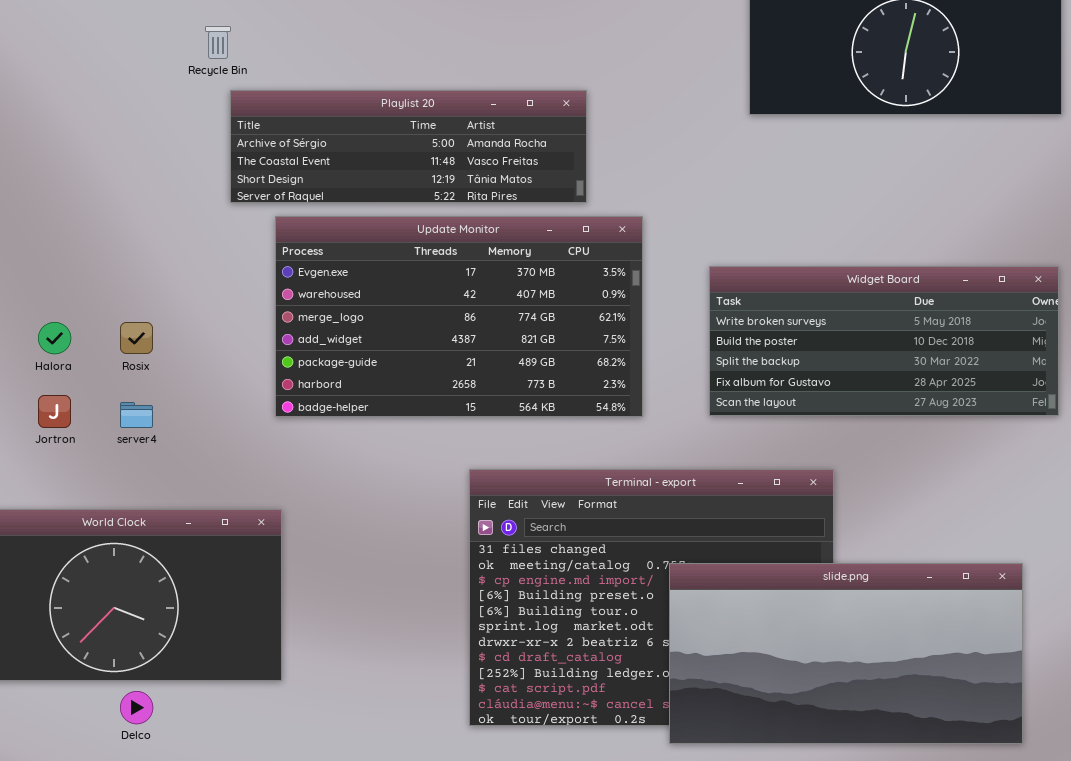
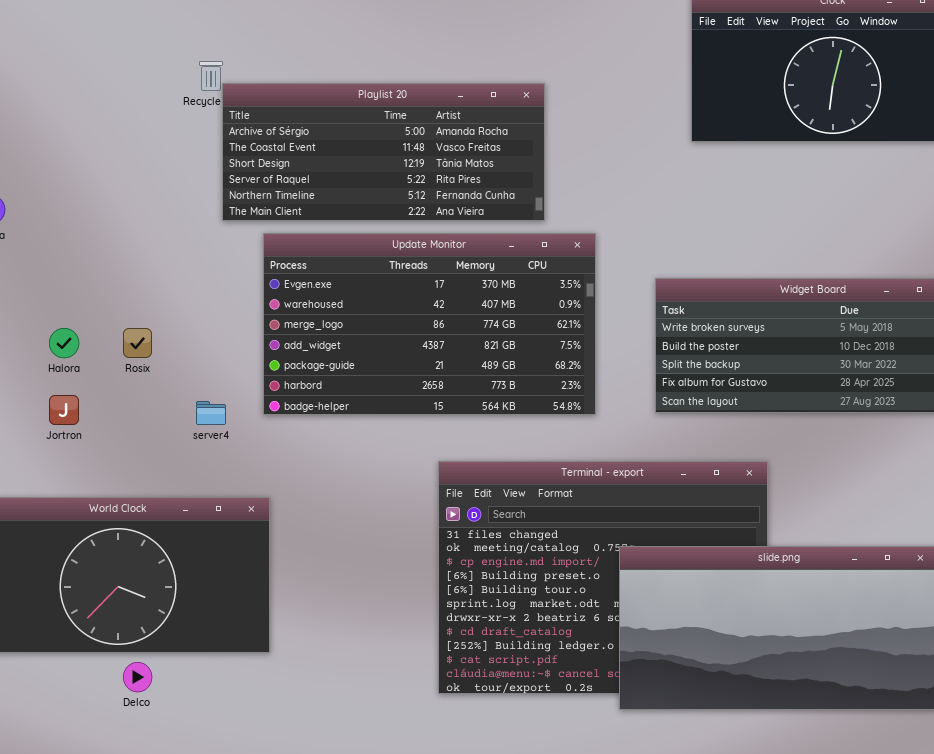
Playlist 20: [230,90,587,203] -> [222,83,545,221], resized
server4: [120,402,153,428] -> [196,401,226,425], moved

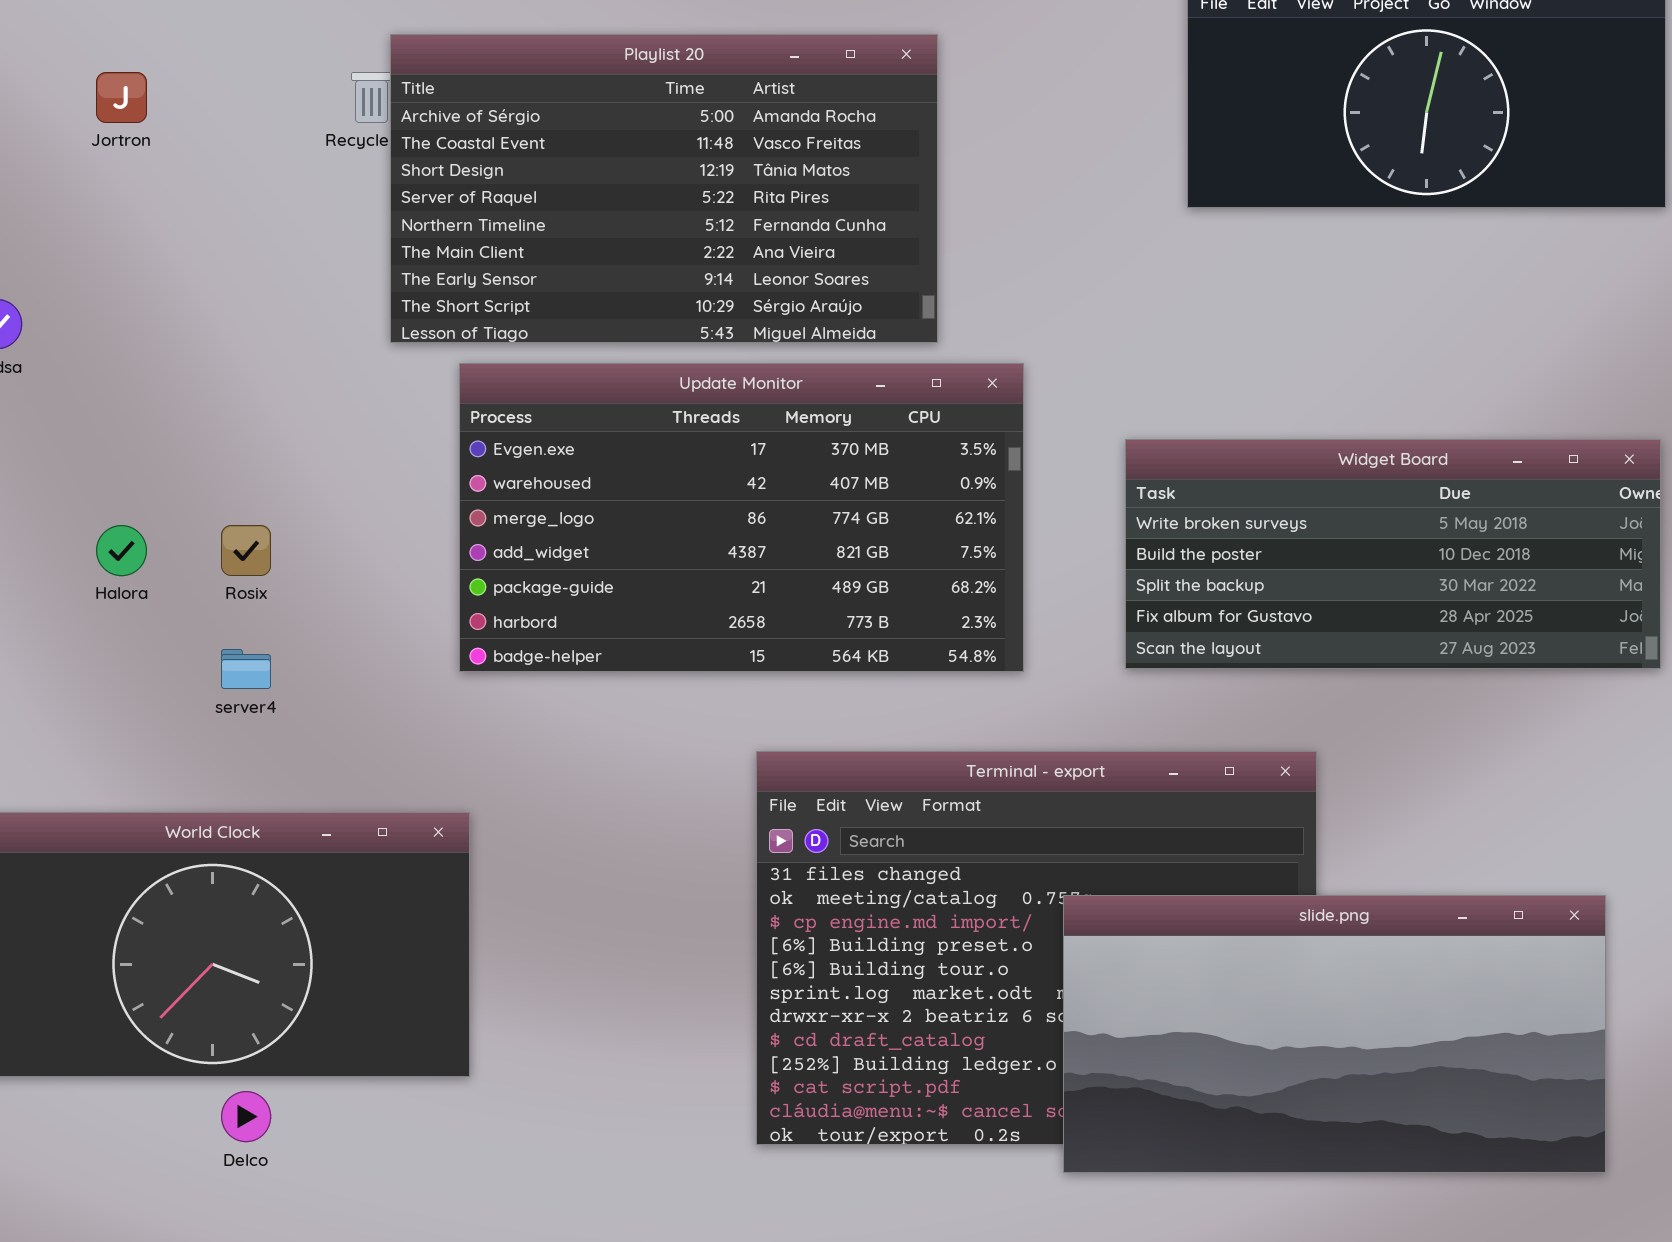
Playlist 20: [222,83,545,221] -> [390,34,938,343], resized
Jortron: [49,395,79,425] -> [96,72,147,123], moved
server4: [196,401,226,425] -> [221,649,271,689], moved

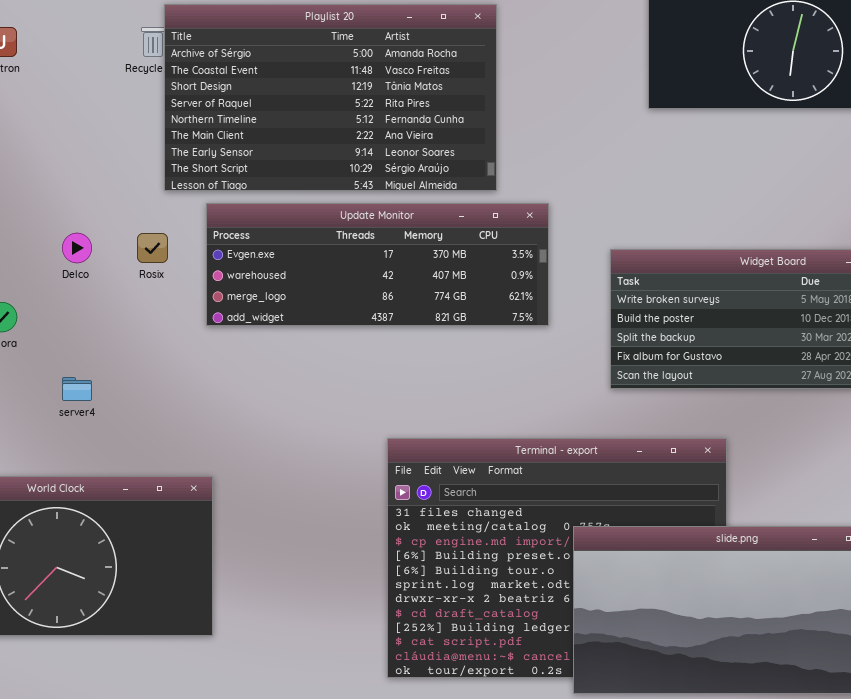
Update Monitor: [459,363,1024,672] -> [206,203,549,326], resized
Rosix: [221,525,271,576] -> [137,233,168,263], moved
Delco: [221,1091,271,1142] -> [62,233,92,263], moved

